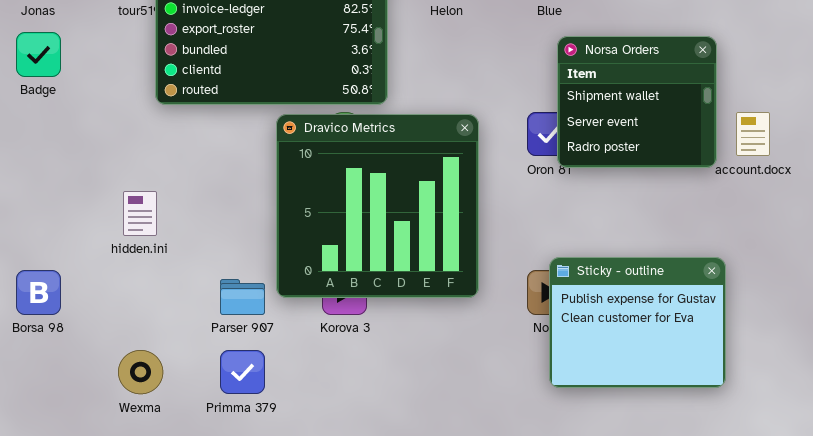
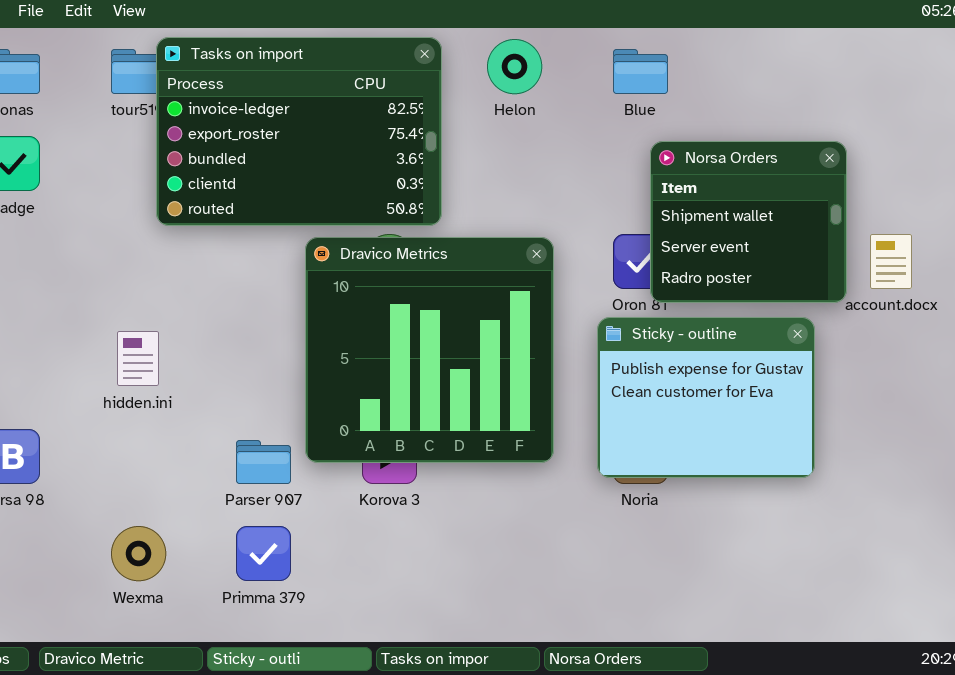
Sticky - outline: [549,257,726,388] -> [597,317,815,478], moved

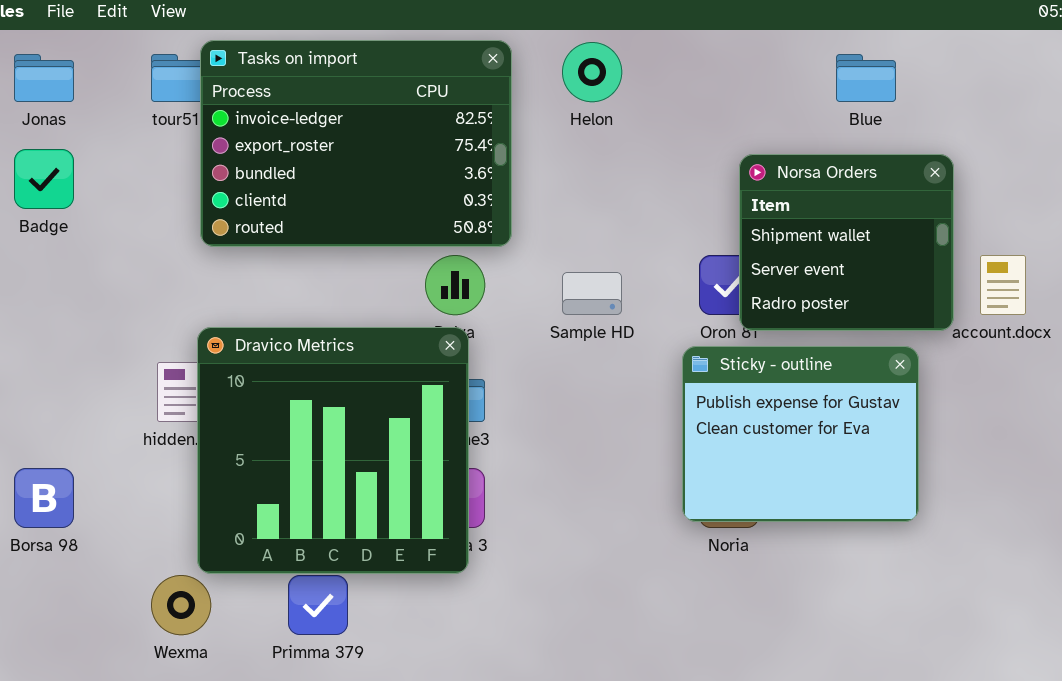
Blue: [613,49,668,94] -> [836,54,896,102], moved
Dravico Metrics: [305,237,554,463] -> [197,327,469,574], moved

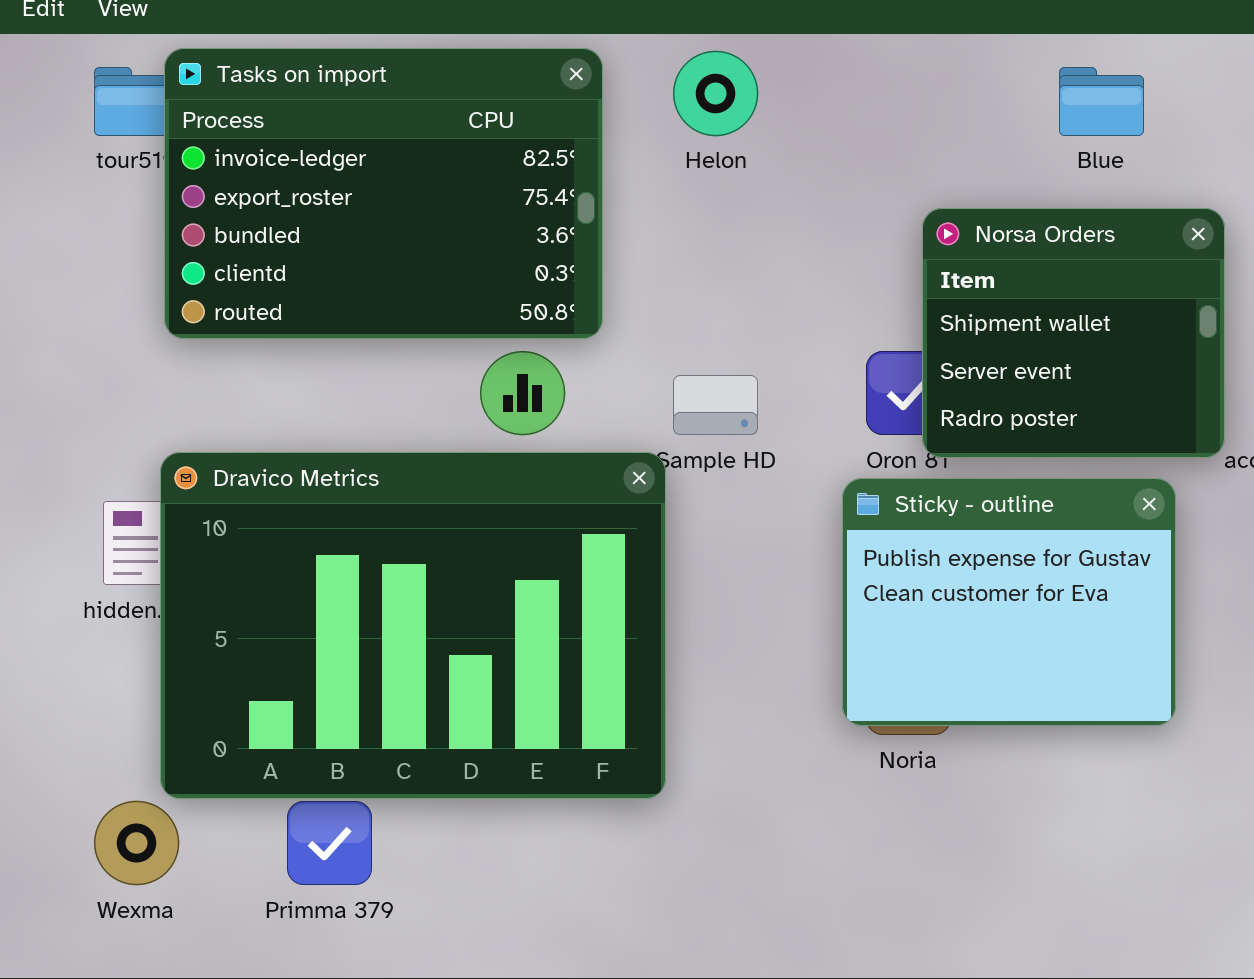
Dravico Metrics: [197,327,469,574] -> [160,452,666,799], resized

